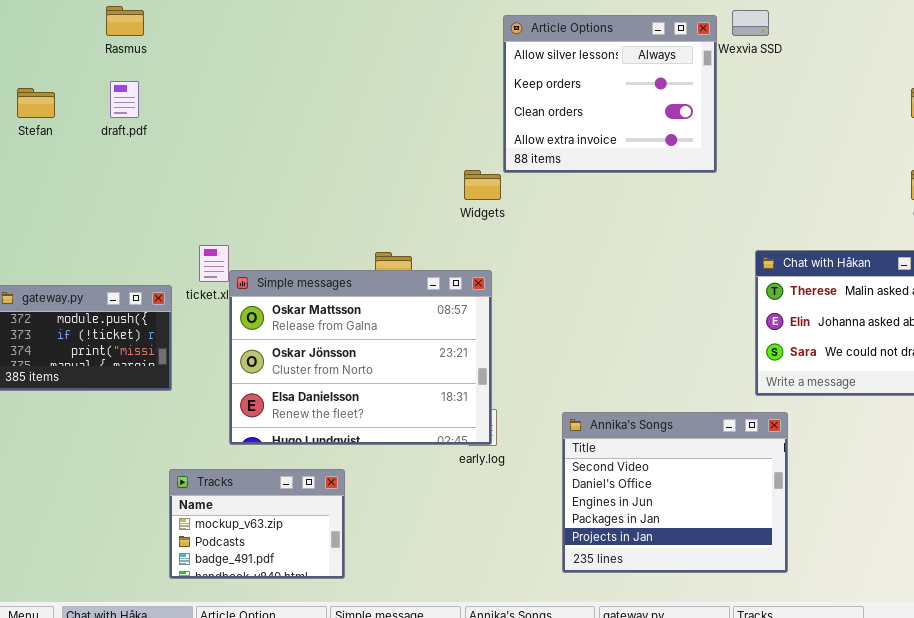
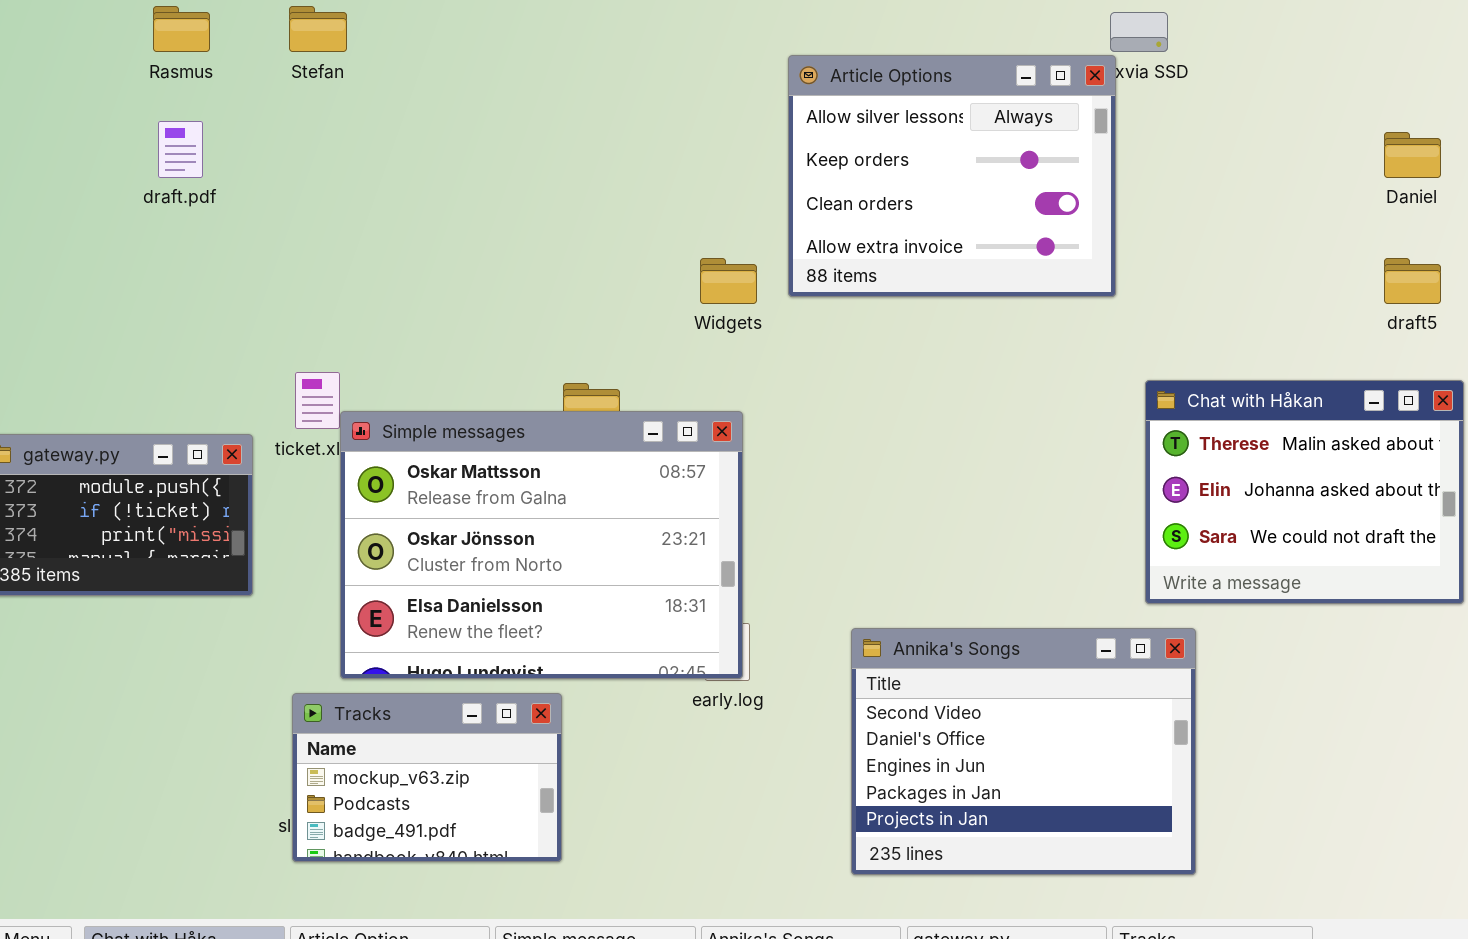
Article Options: [503,15,717,173] -> [788,55,1116,297], moved
Stefan: [17,88,55,118] -> [289,6,347,52], moved
Tracks: [169,469,345,579] -> [292,693,562,862], moved

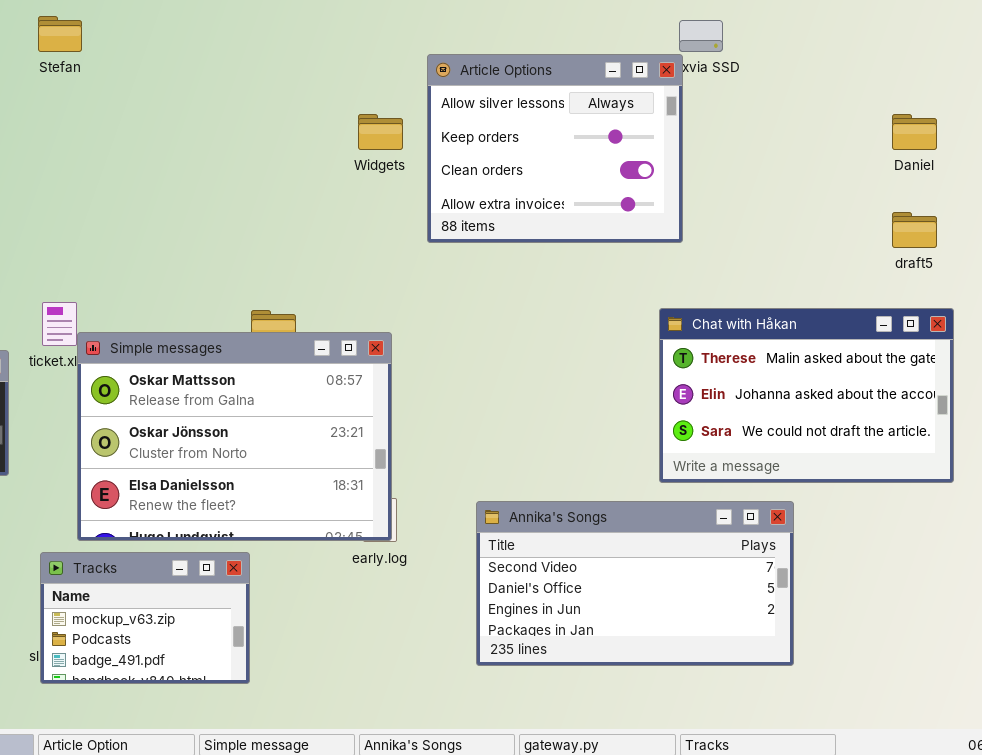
Widgets: [700,258,757,304] -> [358,114,403,150], moved
Chat with Håkan: [1145,380,1464,604] -> [659,308,954,483], resized
Annika's Songs: [851,628,1196,875] -> [476,501,794,666], resized

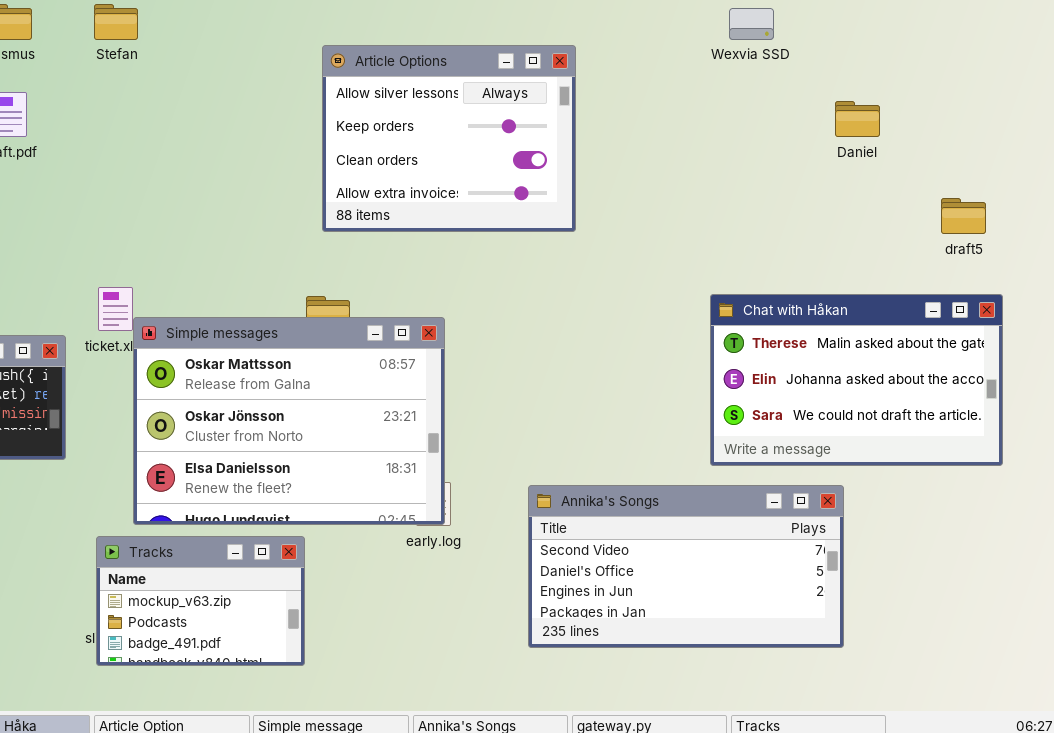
Article Options: [427,54,683,243] -> [322,45,576,232], moved
Daniel: [892,114,937,150] -> [835,101,880,137], moved

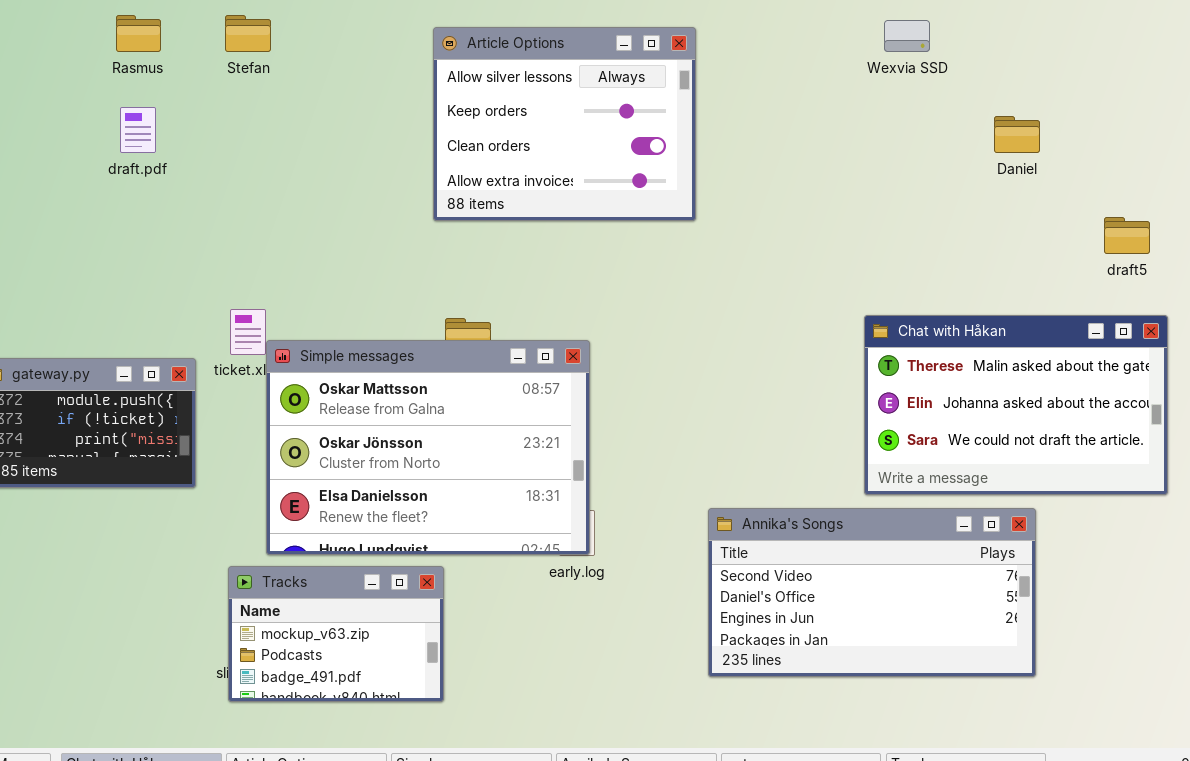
Article Options: [322,45,576,232] -> [433,27,696,221], moved
Annika's Songs: [528,485,844,648] -> [708,508,1036,677], moved

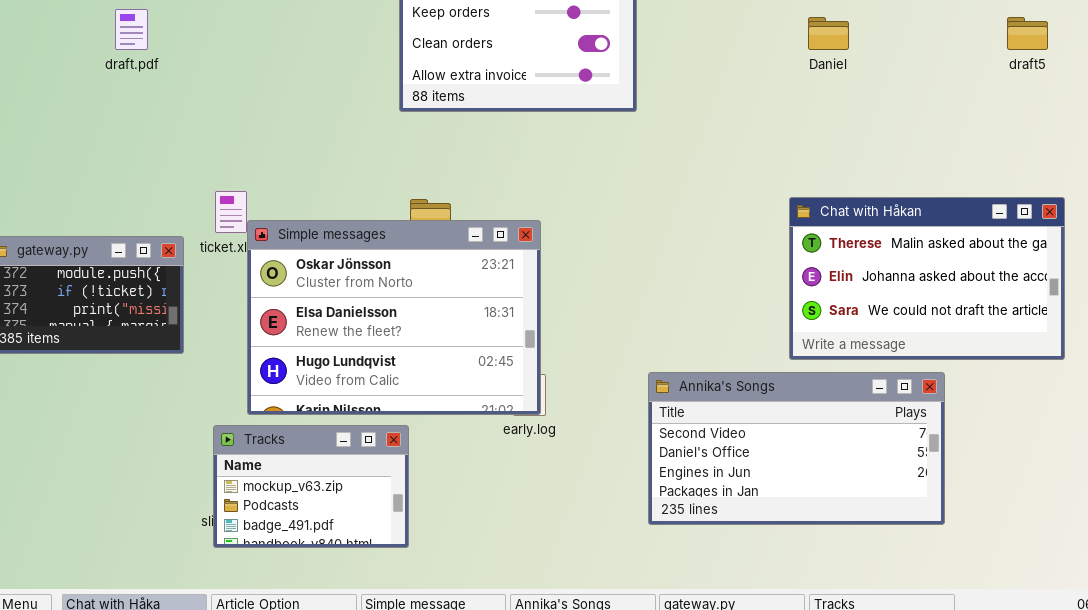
Daniel: [994,116,1040,153] -> [808,17,849,50], moved
draft5: [1104,217,1150,254] -> [1007,17,1048,50], moved
Simple messages: [266,340,590,555] -> [247,220,541,415], scrolled down 1 row

